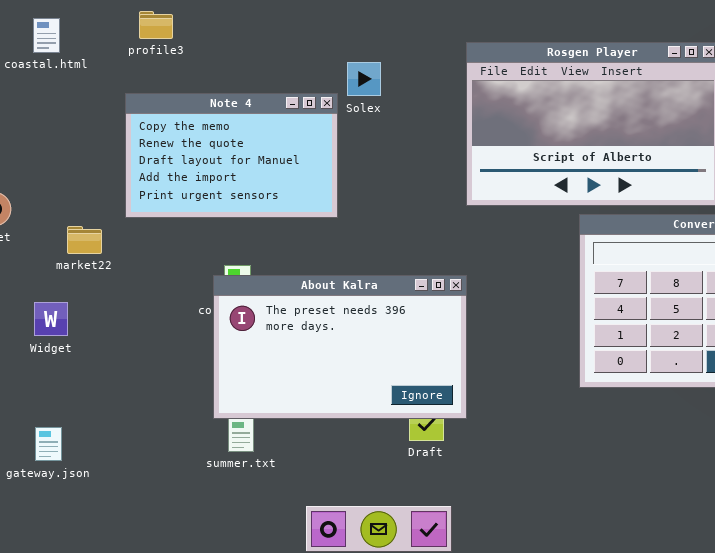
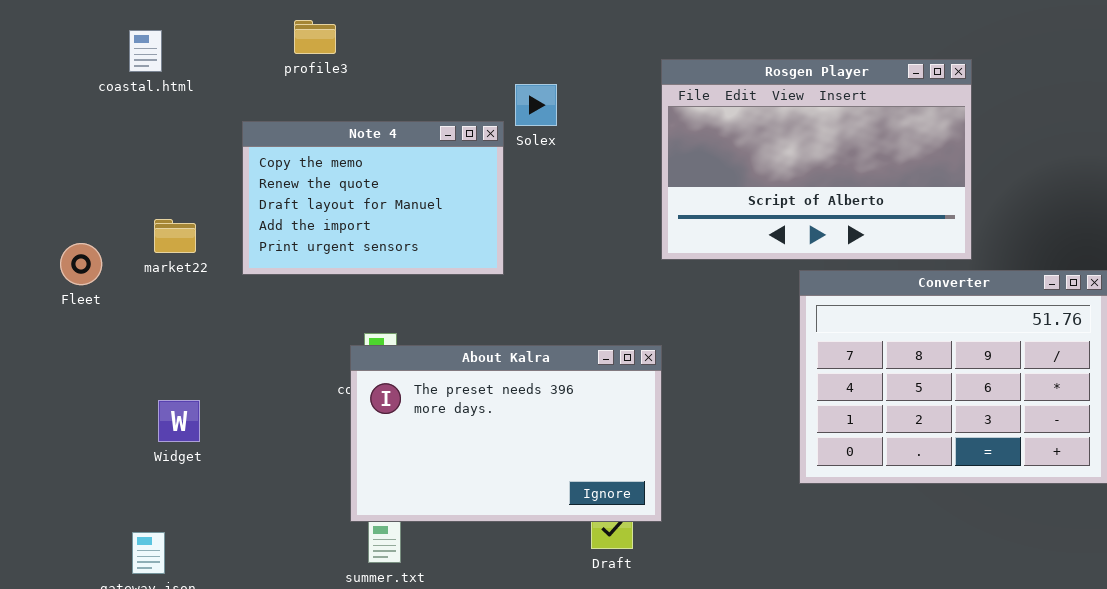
profile3: [139,11,173,39] -> [294,20,336,54], moved
market22: [67,226,102,254] -> [154,219,196,253], moved
Widget: [34,302,68,336] -> [158,400,200,442], moved

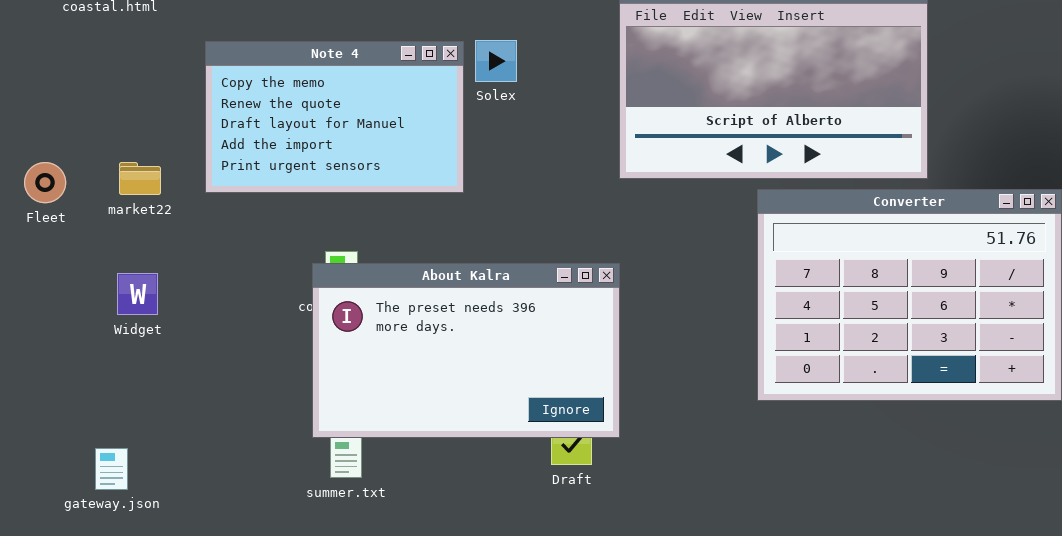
Solex: [515,84,557,126] -> [475,40,517,82], moved
market22: [154,219,196,253] -> [119,162,161,195], moved
Widget: [158,400,200,442] -> [117,273,158,315], moved

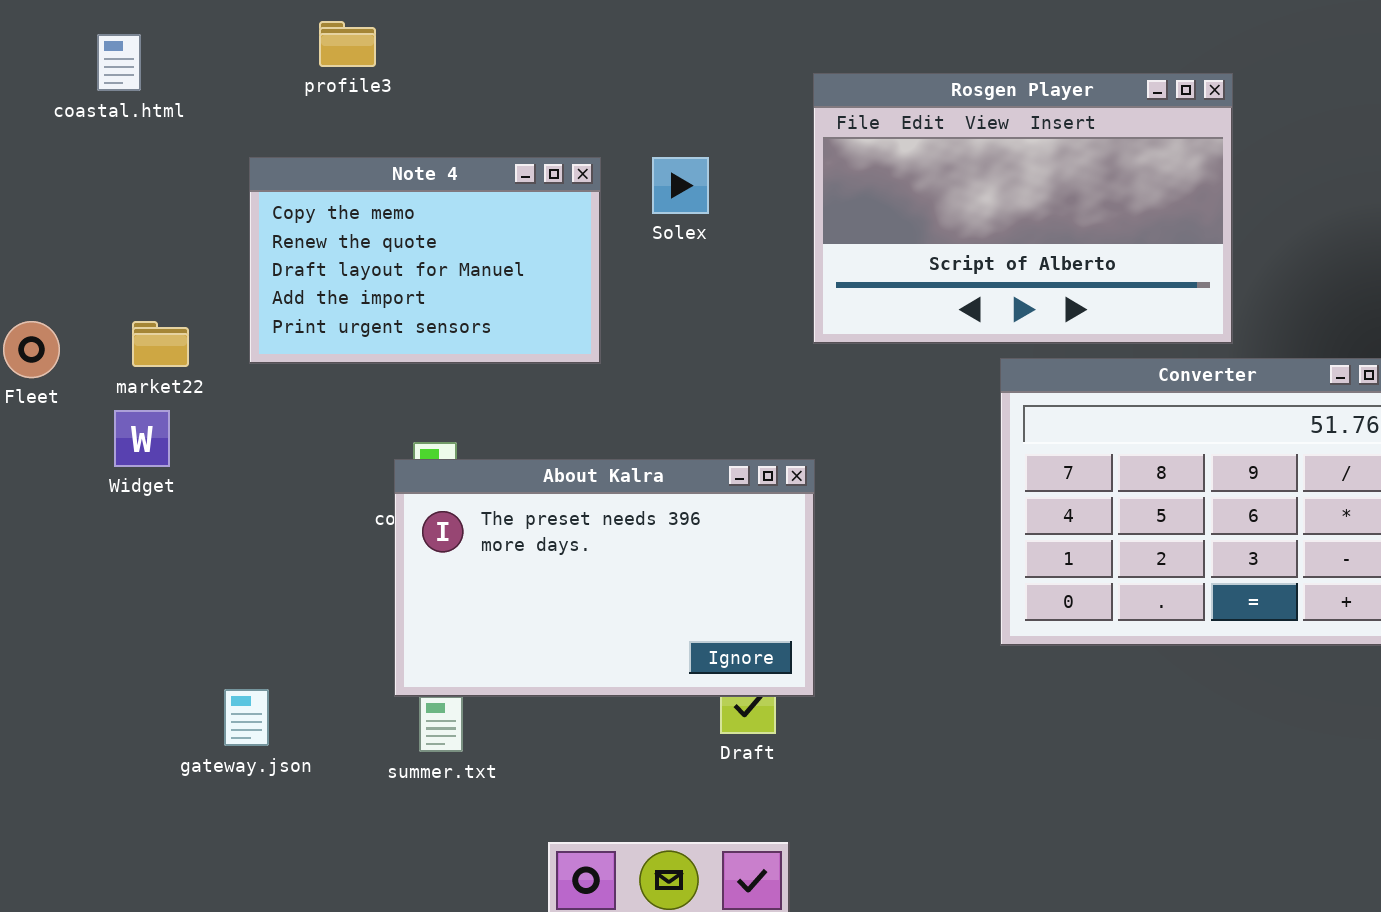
Solex: [475,40,517,82] -> [652,157,709,214], moved
Widget: [117,273,158,315] -> [114,410,170,467], moved
gateway.json: [95,448,128,490] -> [224,689,269,746], moved

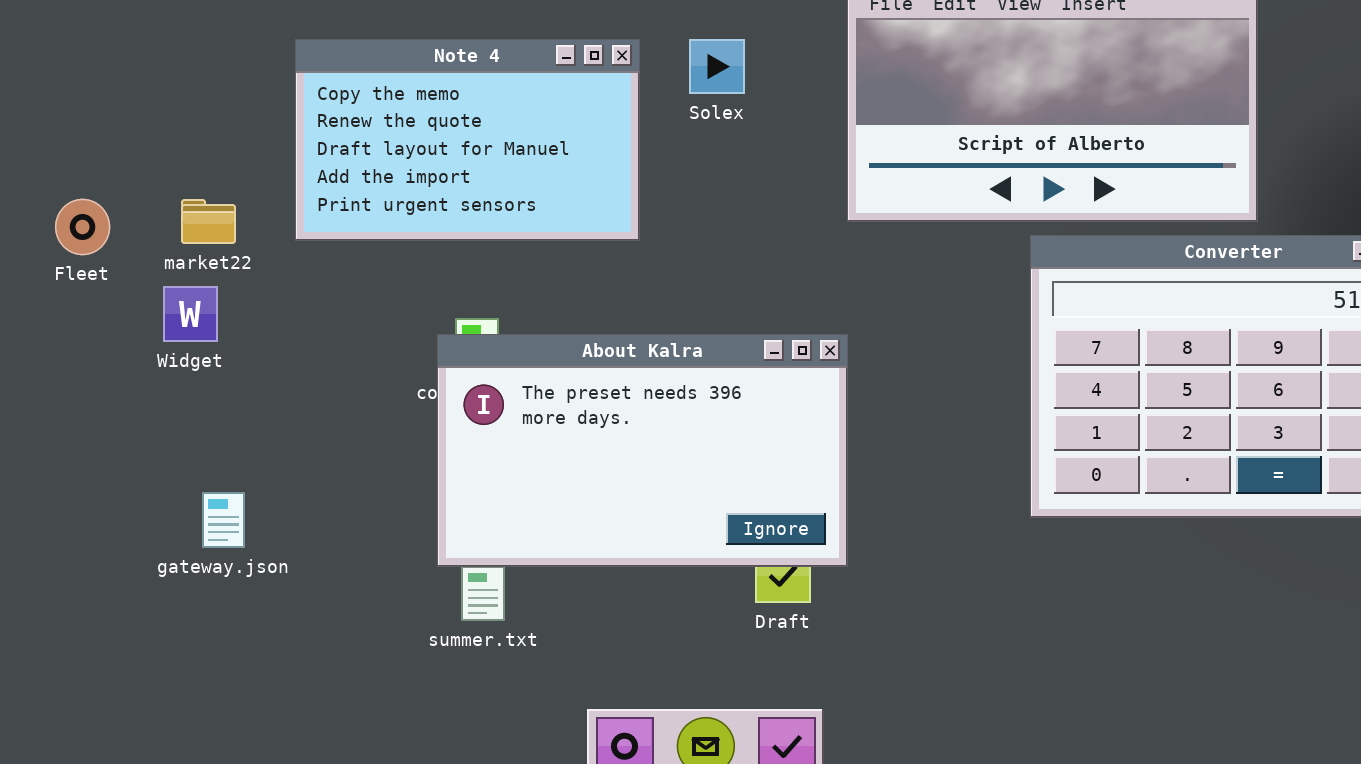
gateway.json: [224,689,269,746] -> [202,492,245,548], moved

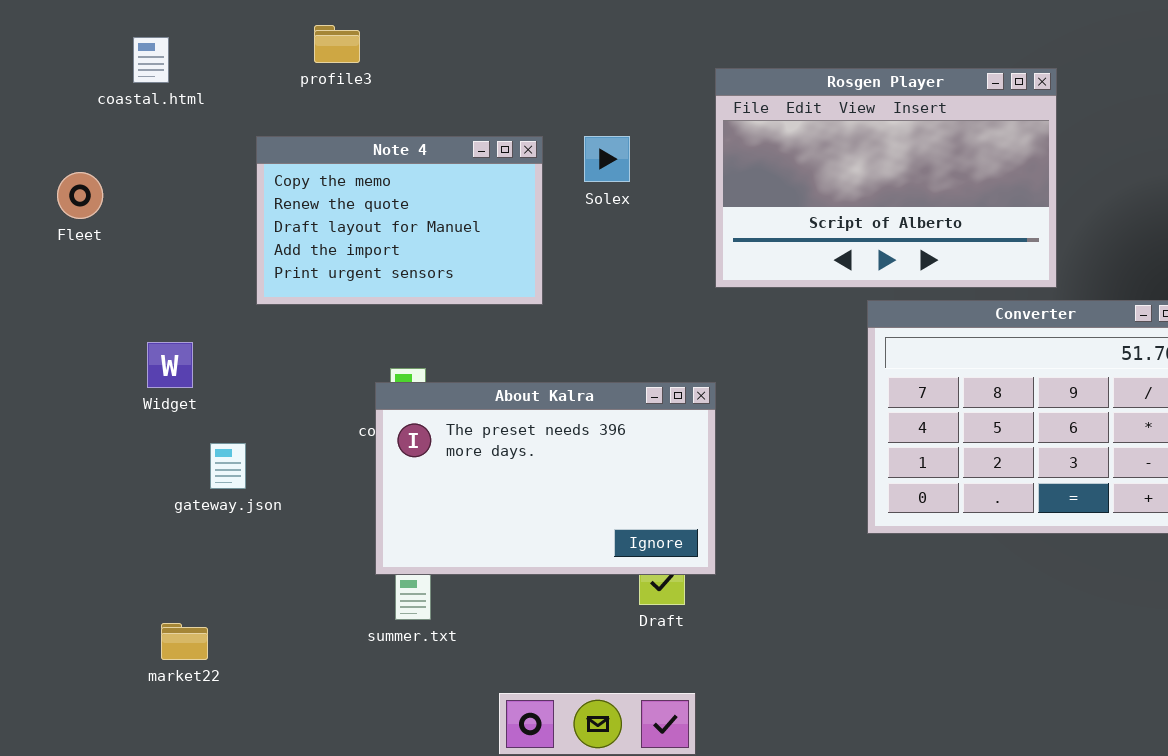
Fleet: [55,199,110,255] -> [57,172,103,219], moved
market22: [181,199,236,244] -> [161,623,208,660], moved
gateway.json: [202,492,245,548] -> [210,443,246,489], moved

